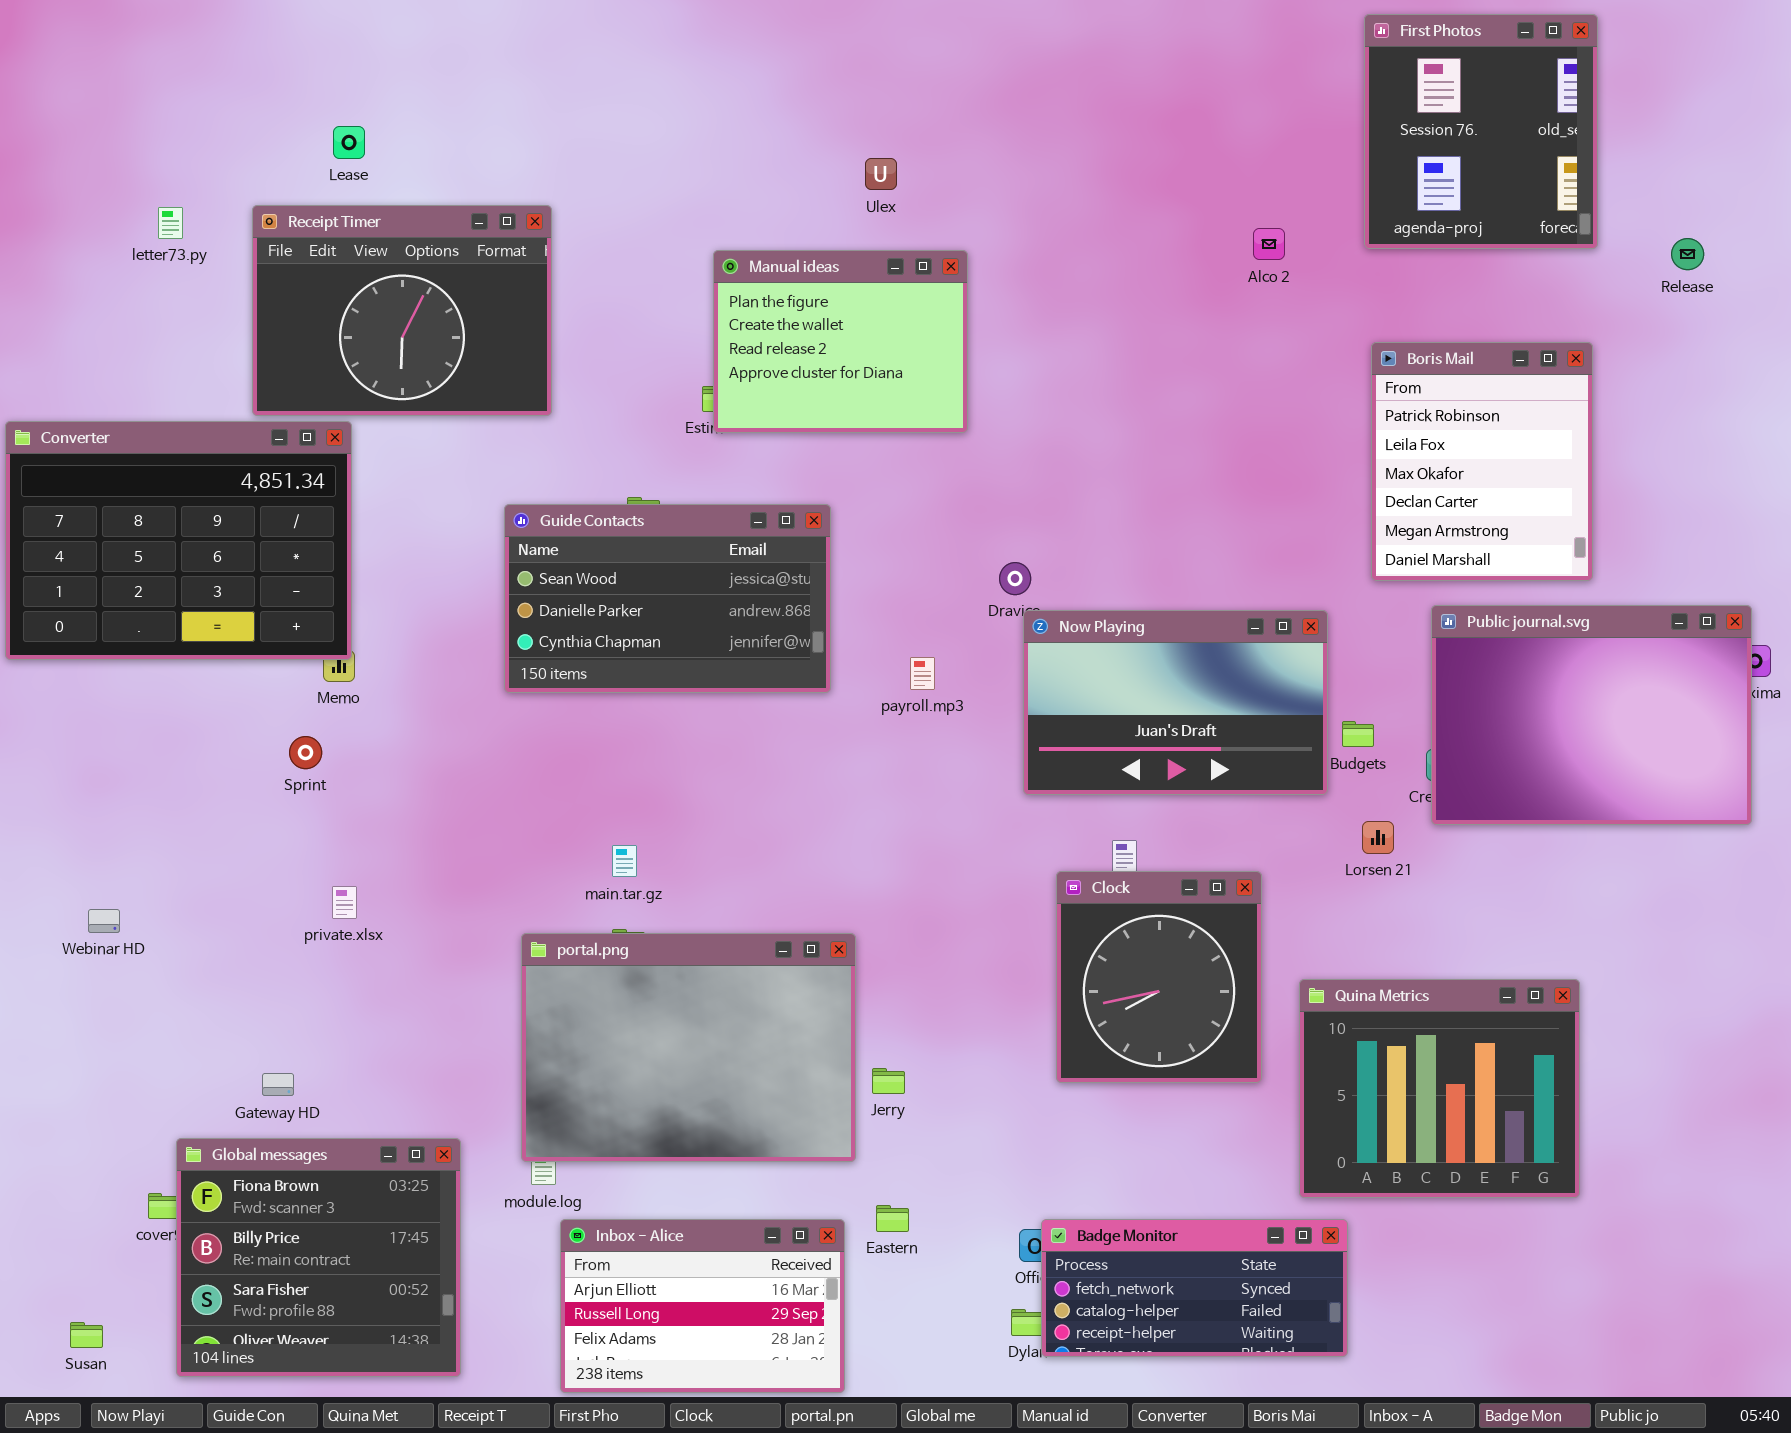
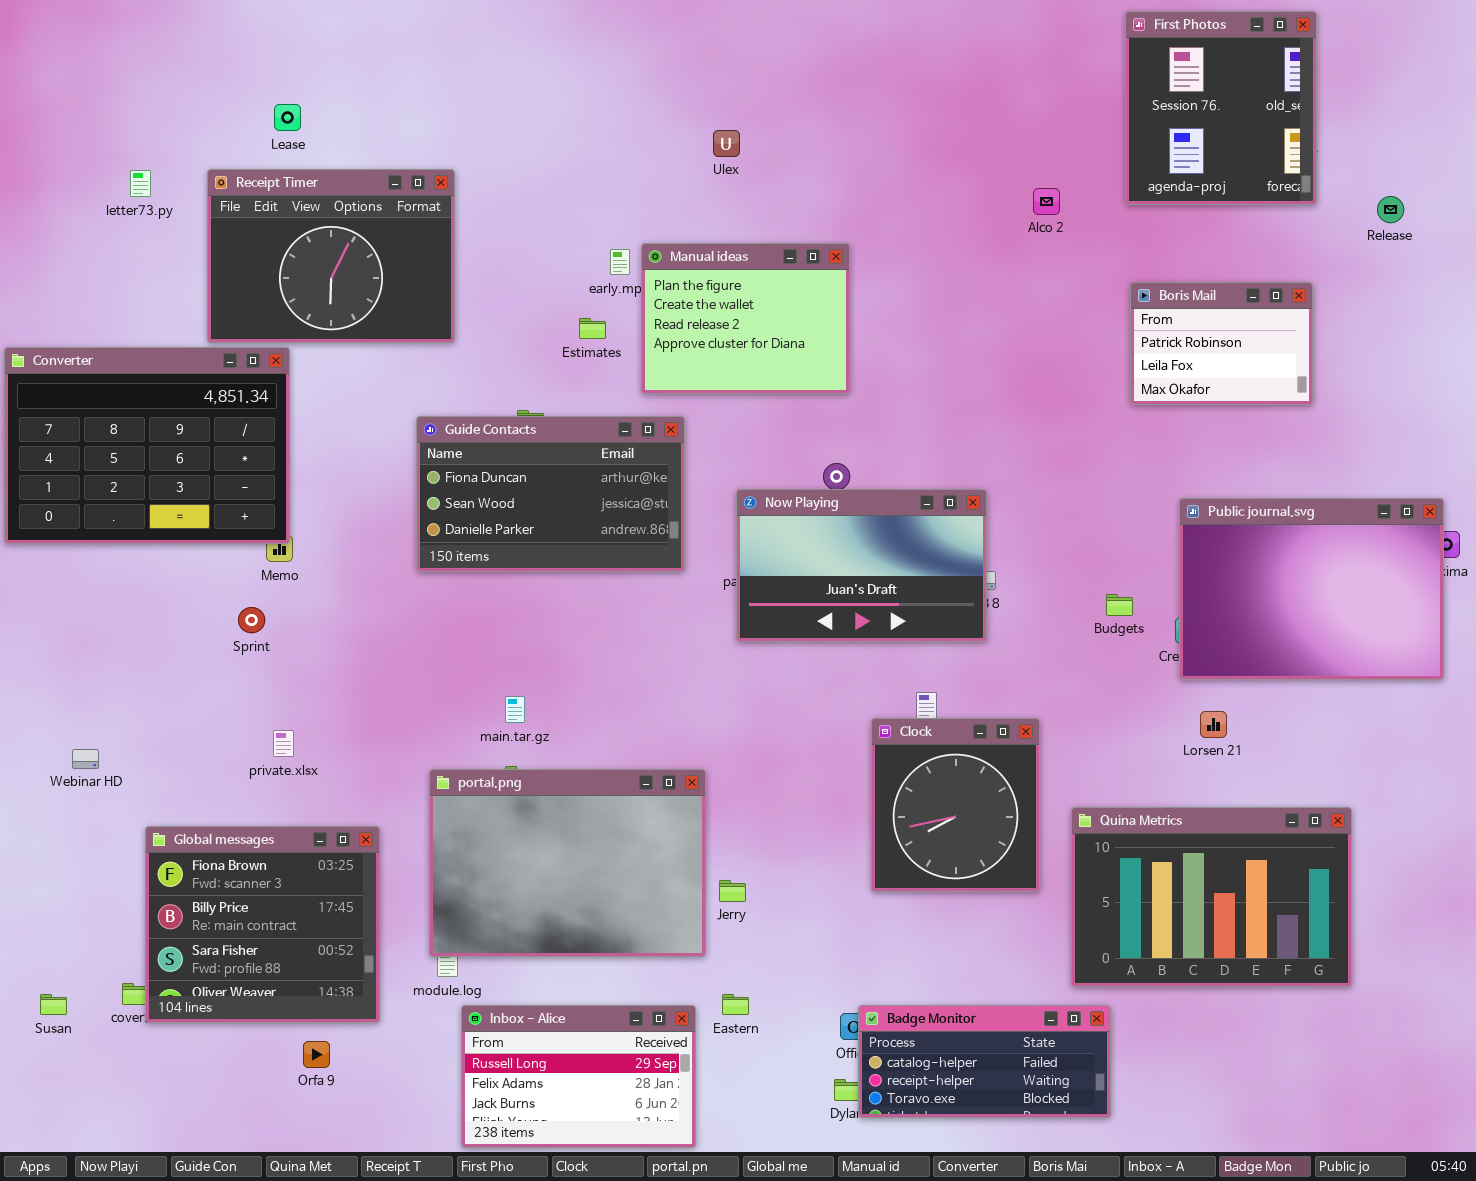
Manual ideas: [713,250,968,433] -> [641,243,850,394], moved
Boris Mail: [1371,342,1593,581] -> [1130,282,1313,405], resized
Guide Contacts: [504,504,831,693] -> [416,416,685,572], scrolled up 1 row
Now Playing: [1023,610,1328,795] -> [736,489,987,642], moved
Lorsen 21: [1362,821,1394,854] -> [1200,711,1227,738], moved
Quina Metrics: [1299,979,1580,1198] -> [1071,807,1352,987], resized
Global messages: [176,1138,461,1377] -> [145,826,380,1023], moved
Inbox - Alice: [560,1219,845,1393] -> [461,1005,696,1148], scrolled down 1 row
Badge Monitor: [1041,1219,1348,1357] -> [858,1005,1111,1118], scrolled down 1 row
Susan: [70,1322,103,1348] -> [40,994,67,1015], moved

